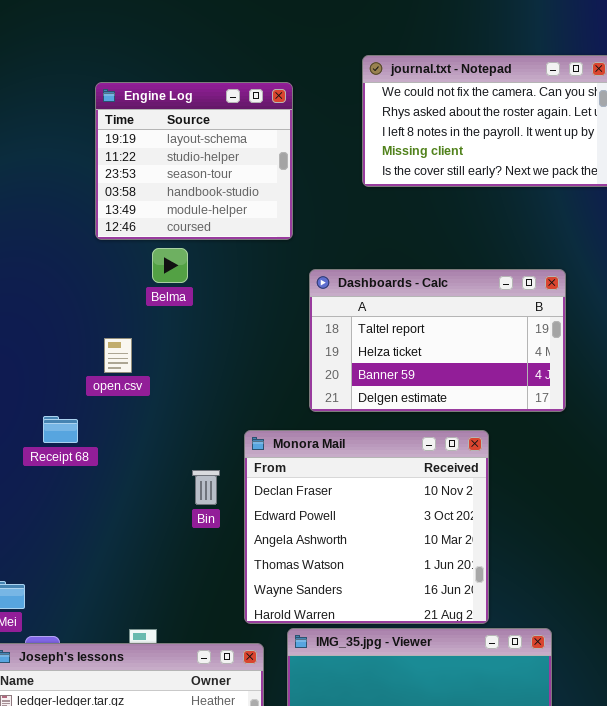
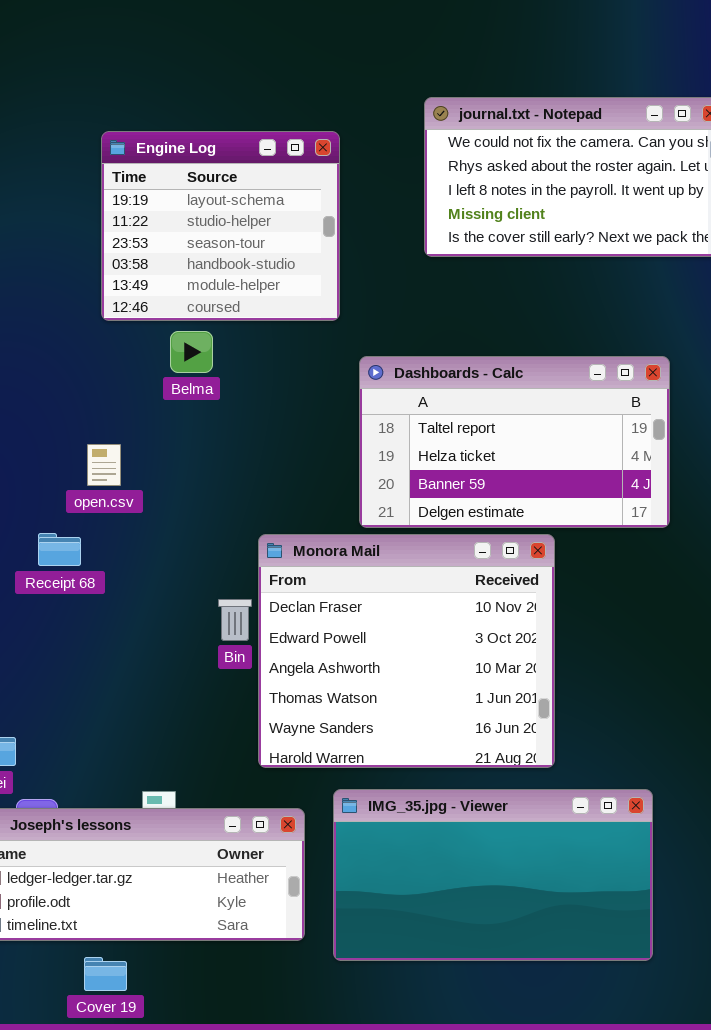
open.csv: [104,338,132,373] -> [87,444,121,486], moved
Monora Mail: [244,430,489,624] -> [258,534,555,768], moved

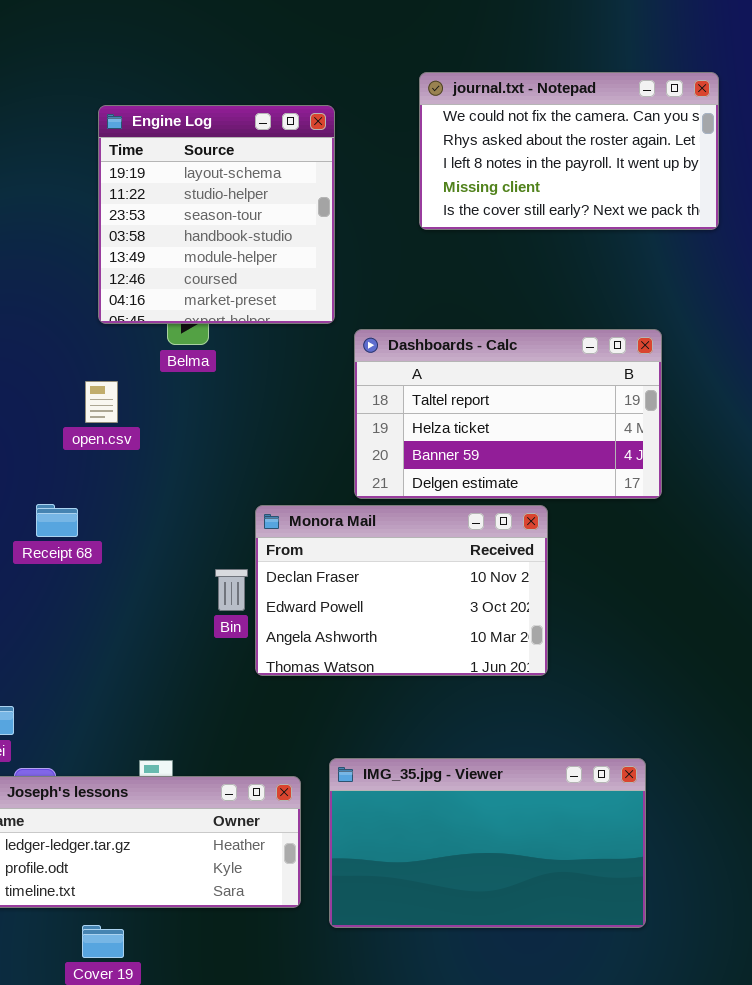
Engine Log: [101,131,340,321] -> [98,105,335,324], resized
open.csv: [87,444,121,486] -> [85,381,118,423], moved
Monora Mail: [258,534,555,768] -> [255,505,548,676], resized

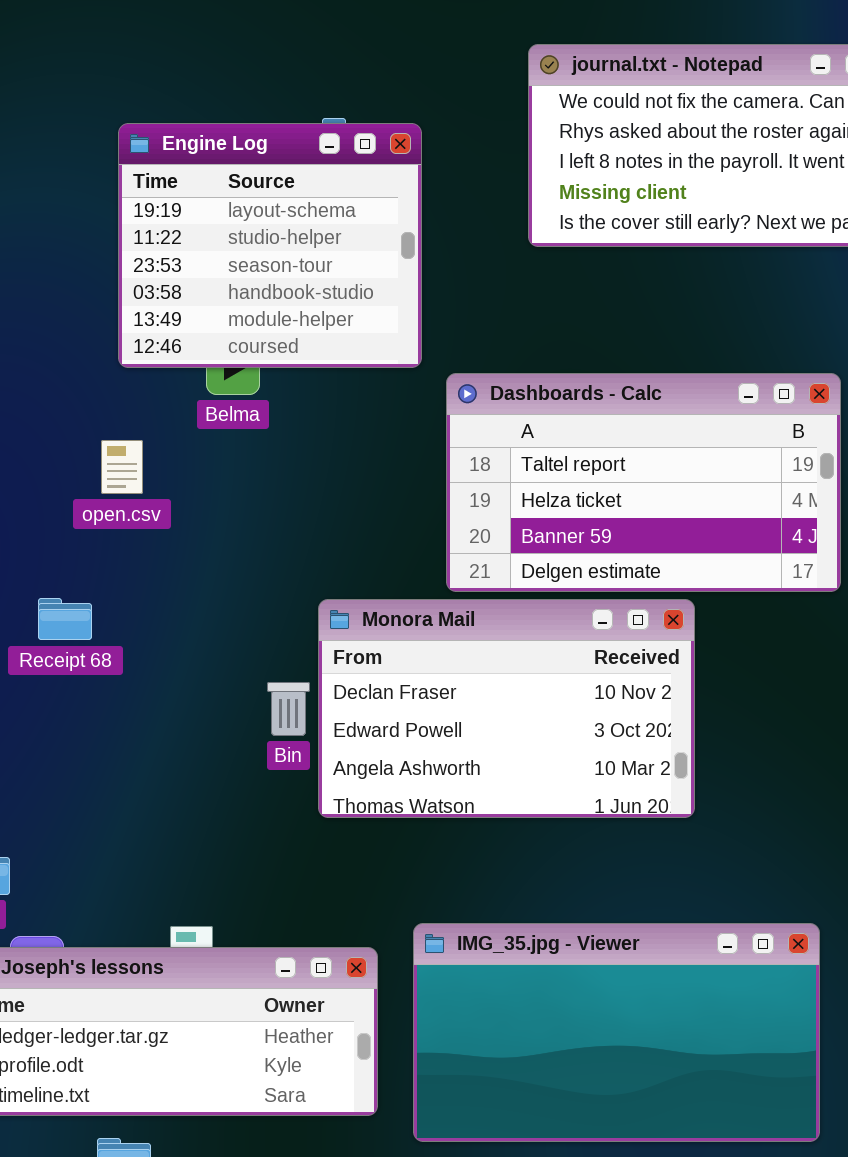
Engine Log: [98,105,335,324] -> [118,123,422,368], resized

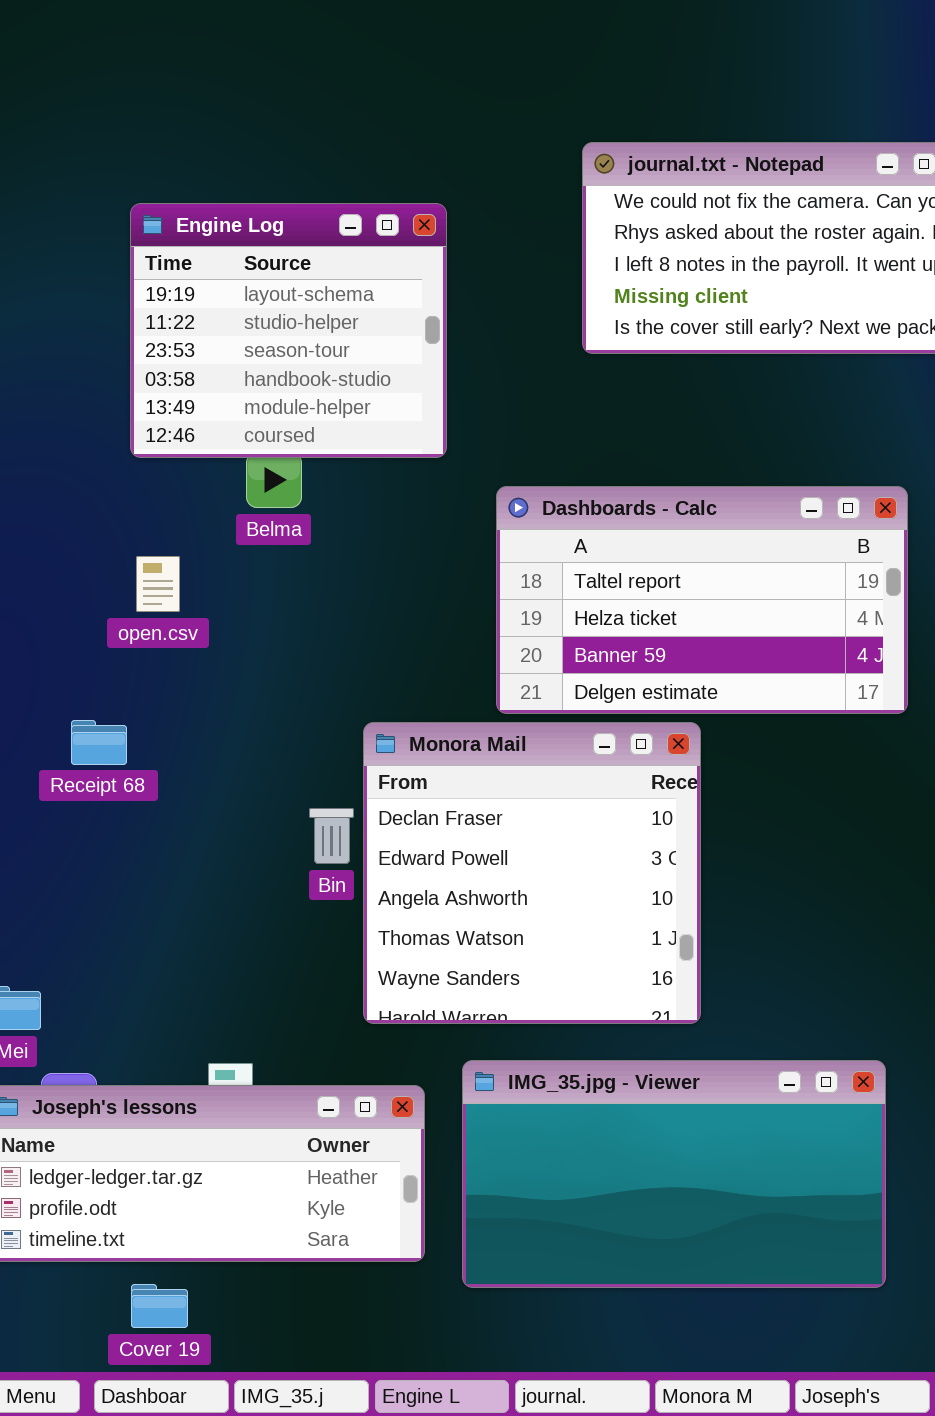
Engine Log: [118,123,422,368] -> [130,203,447,458], moved
Monora Mail: [318,599,695,818] -> [363,722,701,1024], resized

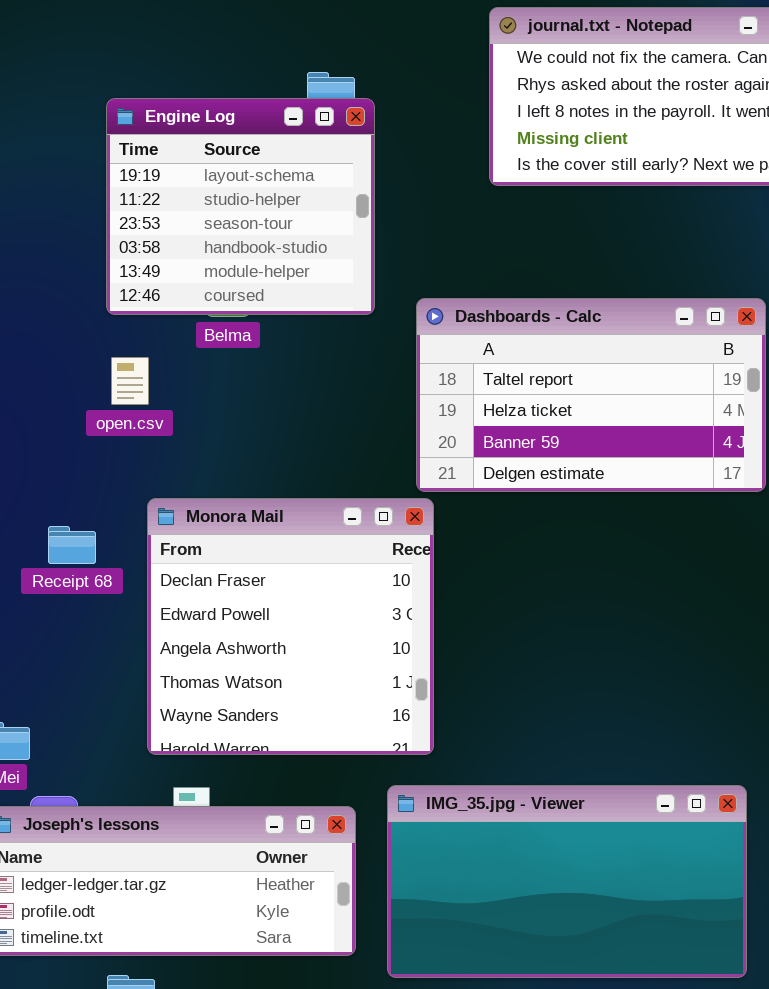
Engine Log: [130,203,447,458] -> [106,98,375,315], moved
Receipt 68: [71,720,127,765] -> [48,526,96,564], moved
Monora Mail: [363,722,701,1024] -> [147,498,434,755], moved

